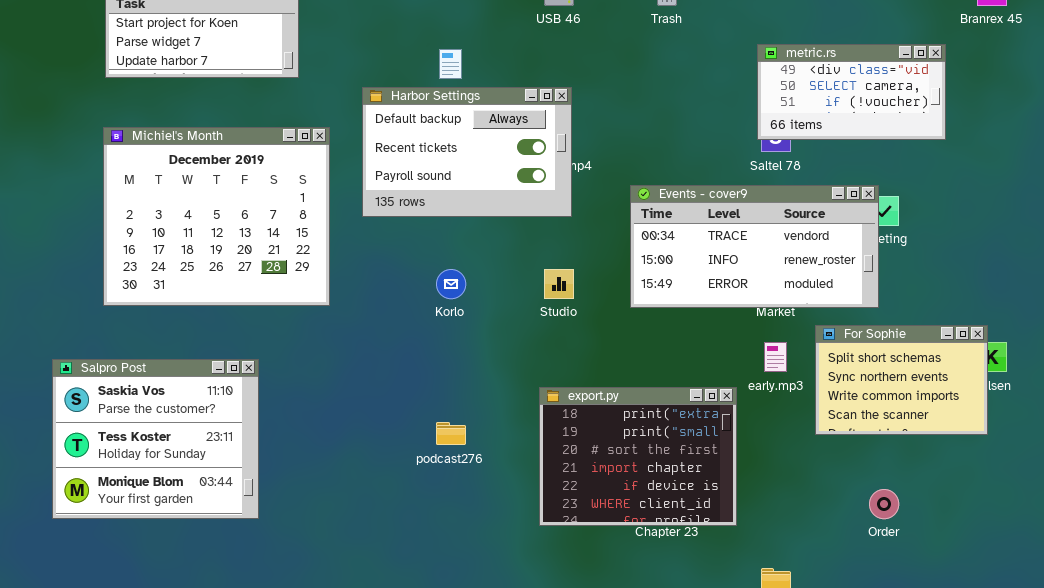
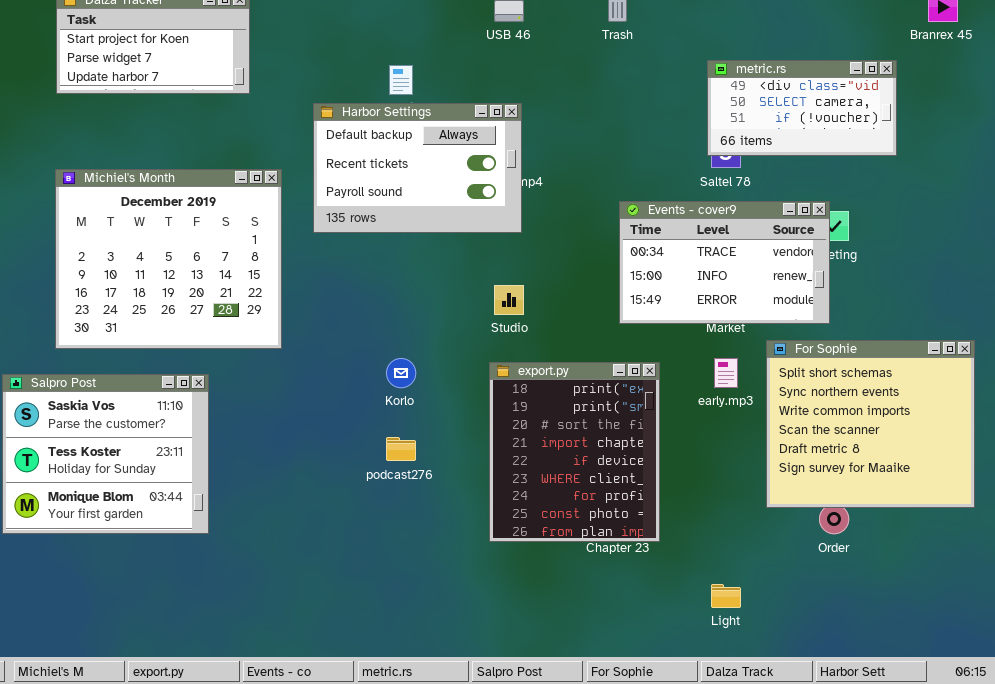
Michiel's Month: [103,127,330,306] -> [55,169,282,349], moved
Events - cover9: [630,185,879,308] -> [619,201,830,324], resized
Korlo: [436,269,466,299] -> [386,358,416,388], moved
For Sophie: [815,325,988,435] -> [766,340,975,508], resized
export.py: [539,387,737,526] -> [489,362,660,542], resized

